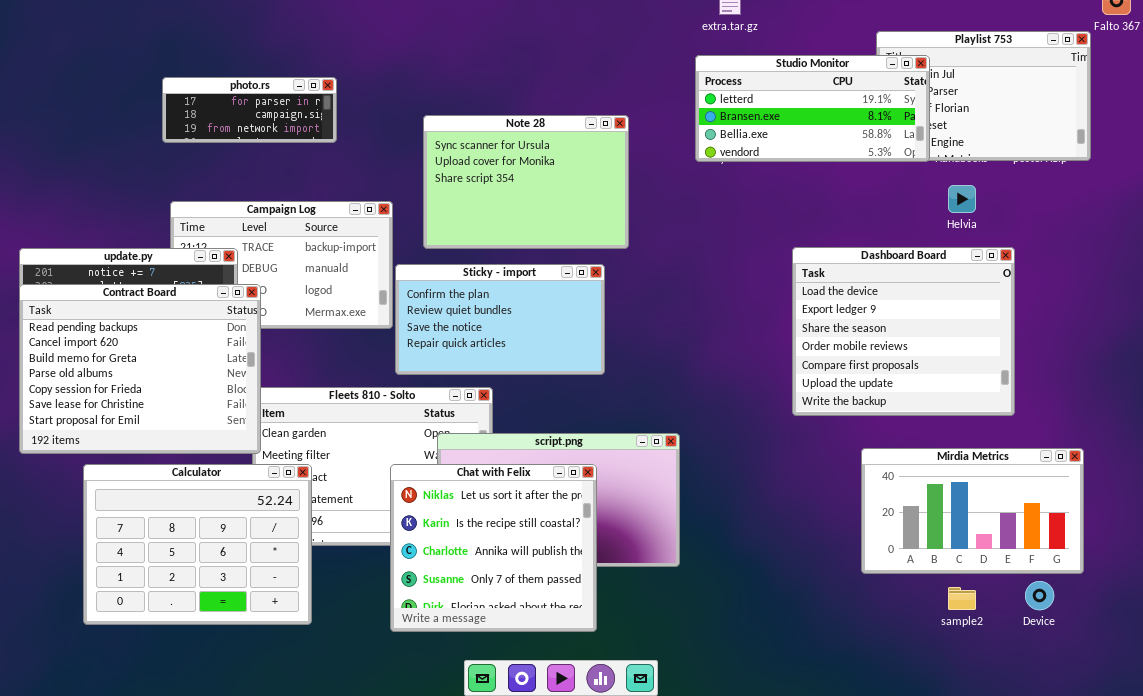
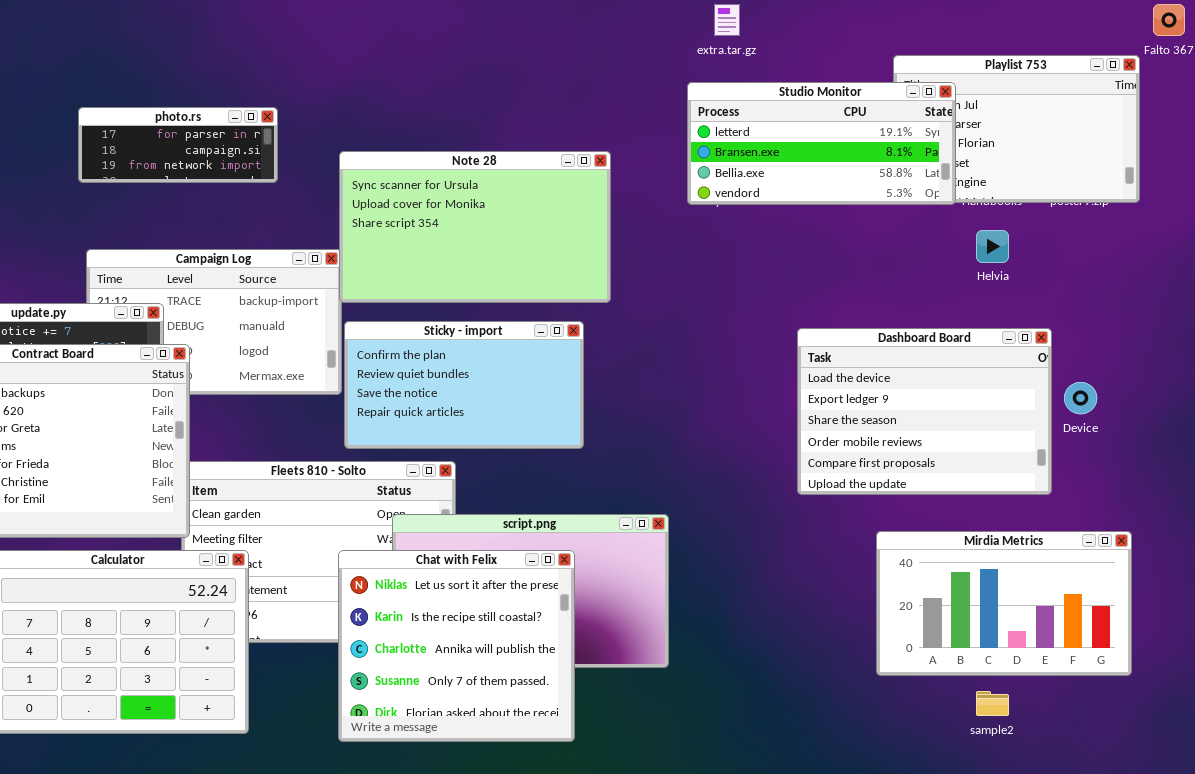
Note 28: [423,115,629,249] -> [339,151,611,303], resized
Dashboard Board: [792,247,1015,416] -> [797,328,1052,495], resized
Device: [1025,581,1054,610] -> [1064,382,1097,414], moved

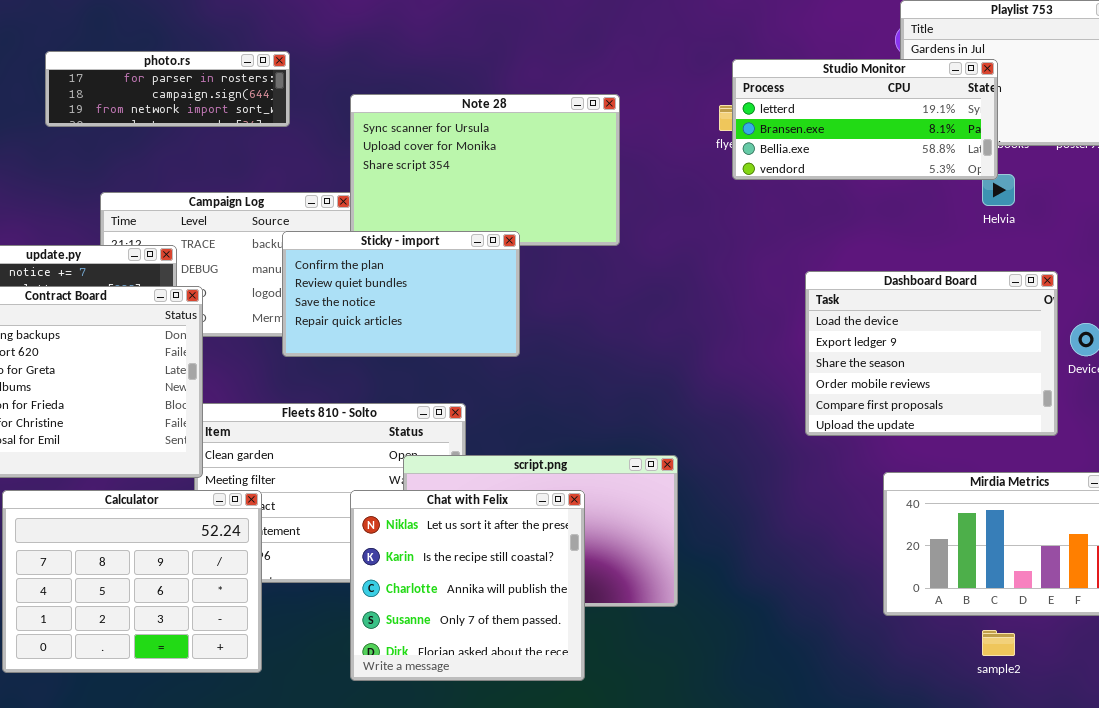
Studio Monitor: [687,82,956,205] -> [732,59,998,180], moved
photo.rs: [78,107,278,183] -> [45,51,290,127], resized
Sticky - import: [344,321,584,449] -> [282,231,520,357], moved

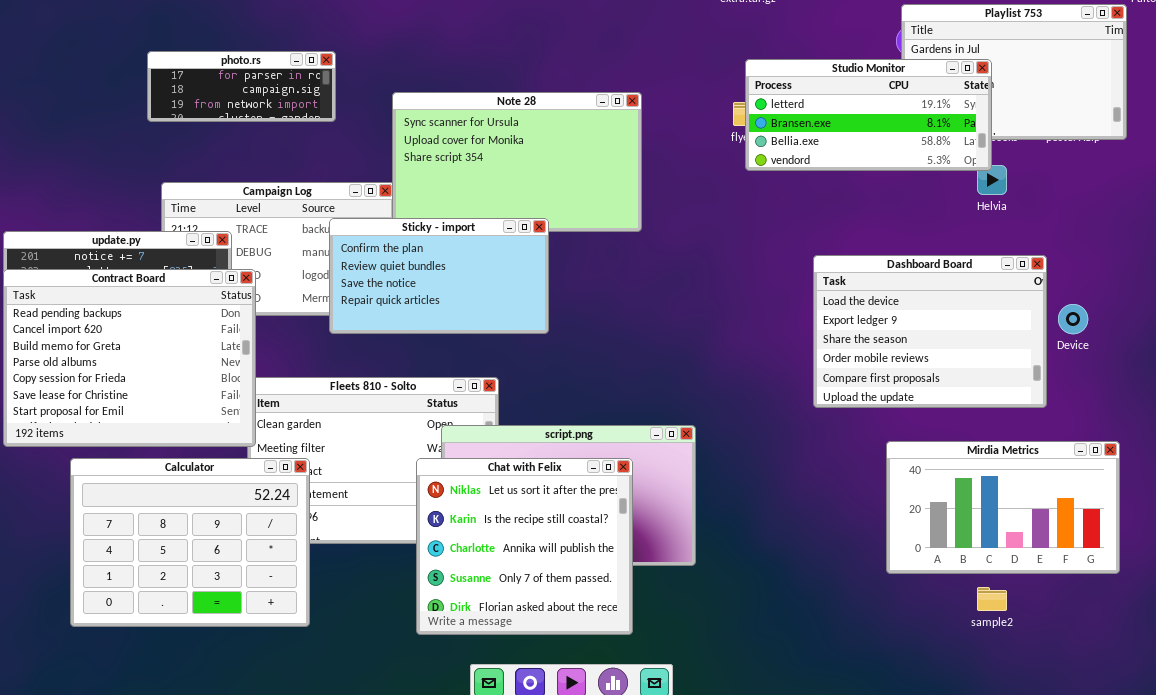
photo.rs: [45,51,290,127] -> [147,51,336,122], resized
Chat with Felix: [350,490,585,681] -> [416,458,633,635], moved

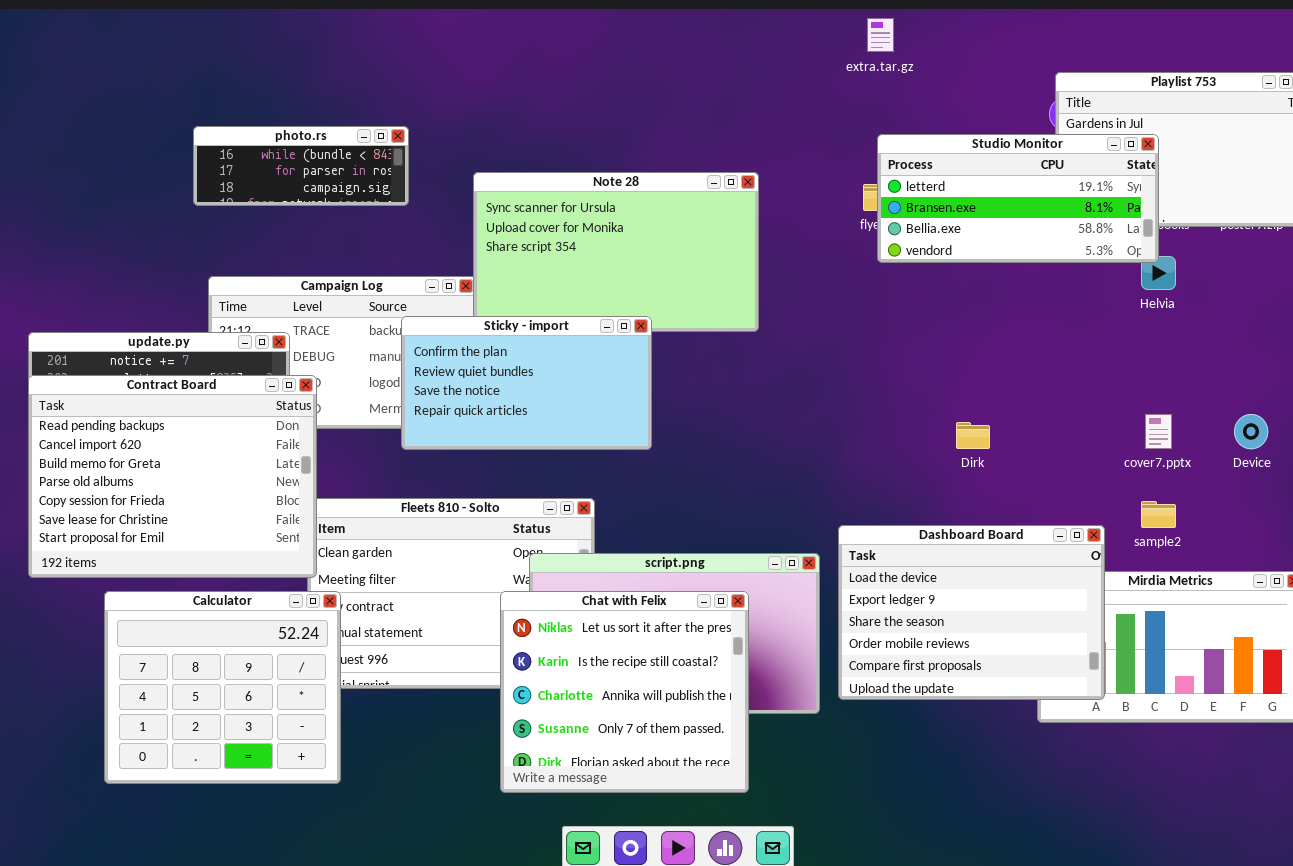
photo.rs: [147,51,336,122] -> [193,126,409,206], scrolled up 1 row
Dashboard Board: [813,255,1047,408] -> [838,525,1105,700], moved
Calculator: [70,458,310,627] -> [104,591,341,784], resized
sample2: [977,587,1007,611] -> [1141,501,1176,528], moved

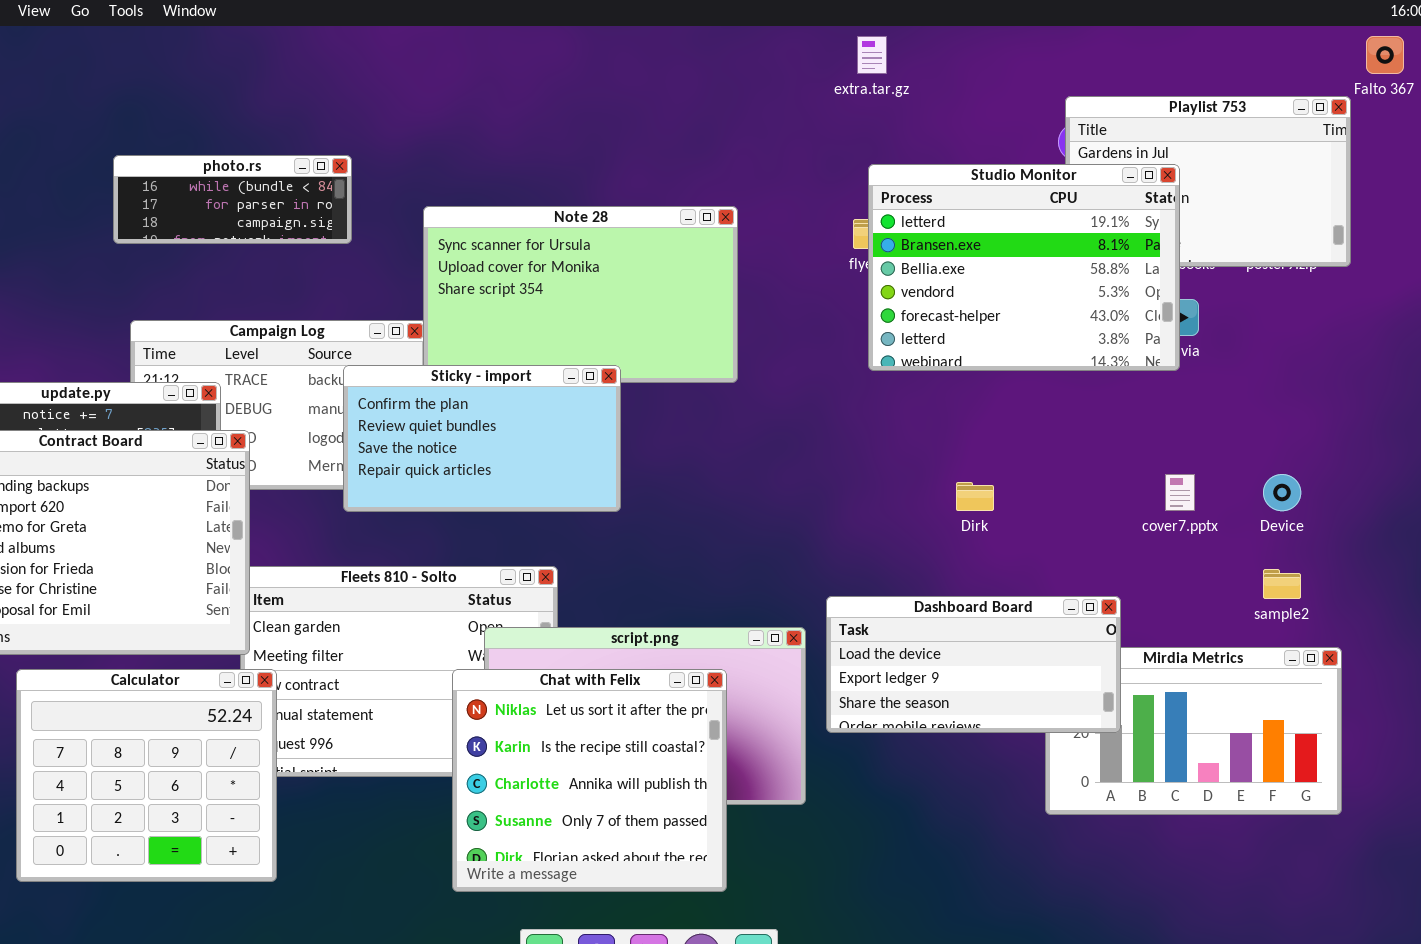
Studio Monitor: [877,134,1159,263] -> [868,164,1180,371], resized
sample2: [1141,501,1176,528] -> [1263,569,1301,599], moved
Dashboard Board: [838,525,1105,700] -> [826,596,1121,733], resized

